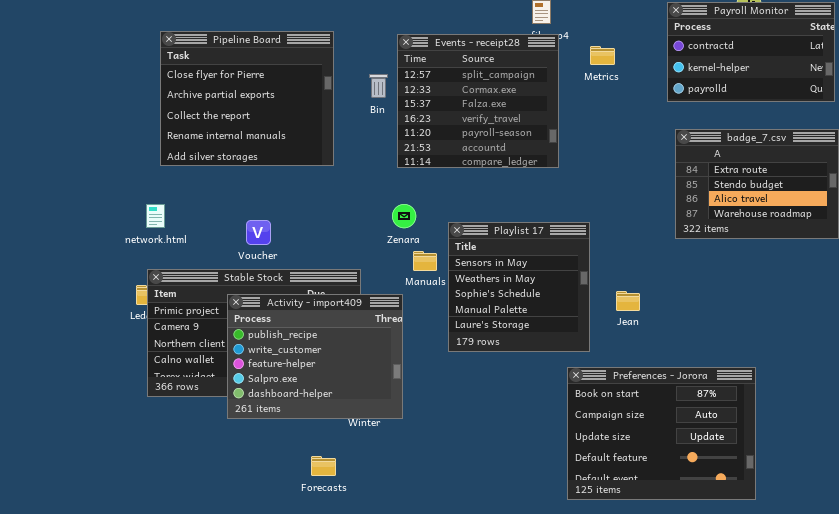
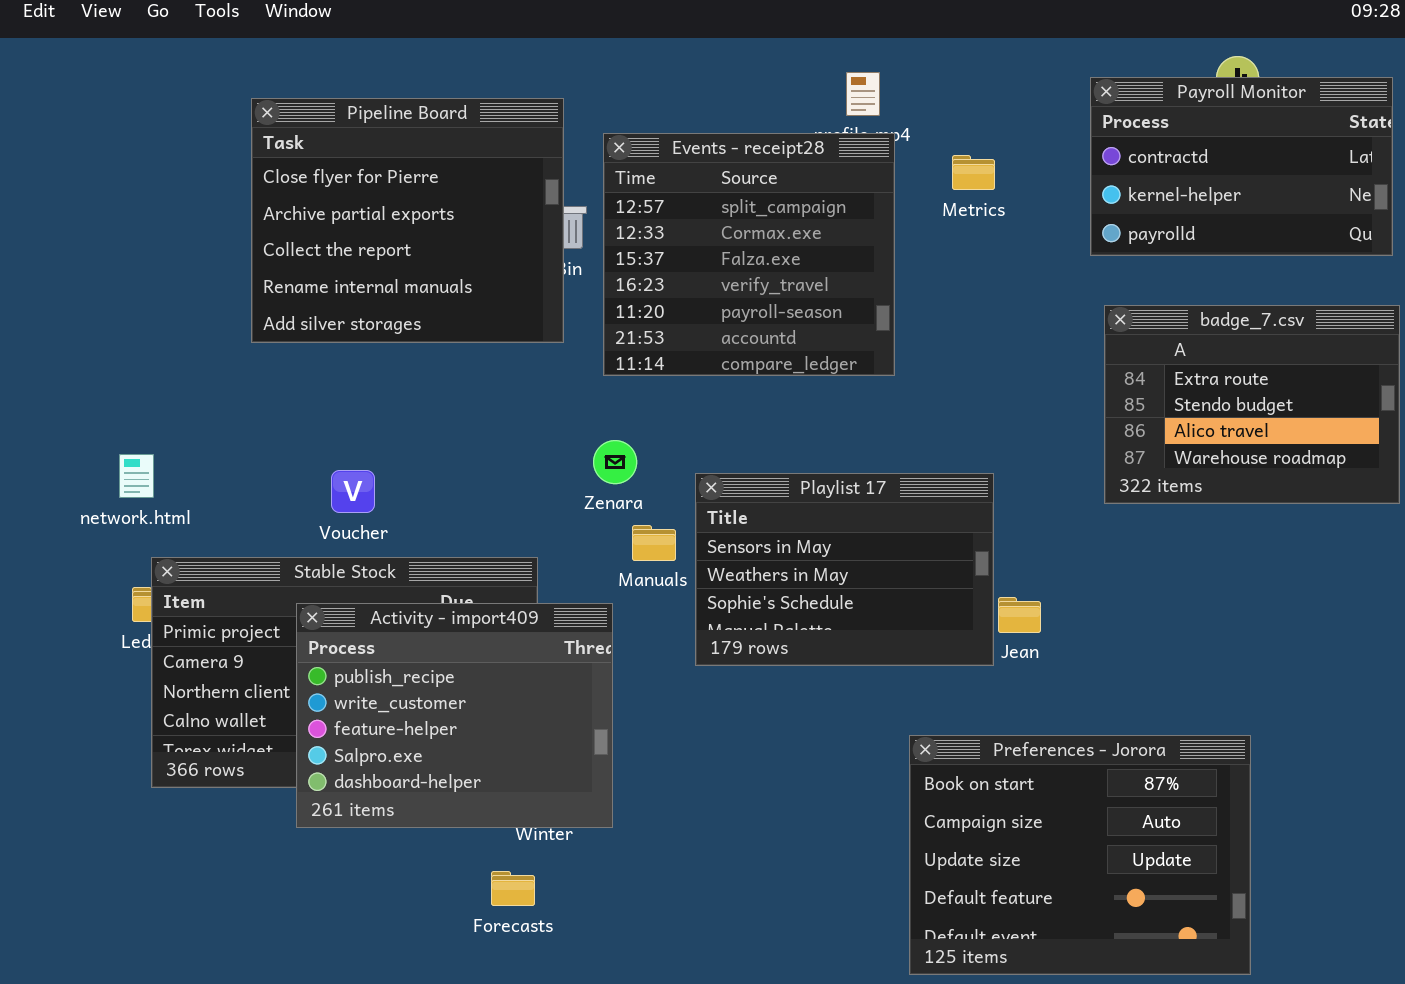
Pipeline Board: [160,31,334,166] -> [251,98,564,343], moved
network.html: [146,204,165,228] -> [119,454,154,498], moved
Playlist 17: [448,222,590,352] -> [695,473,994,666], resized
Forecasts: [311,456,336,476] -> [491,871,535,906], moved

